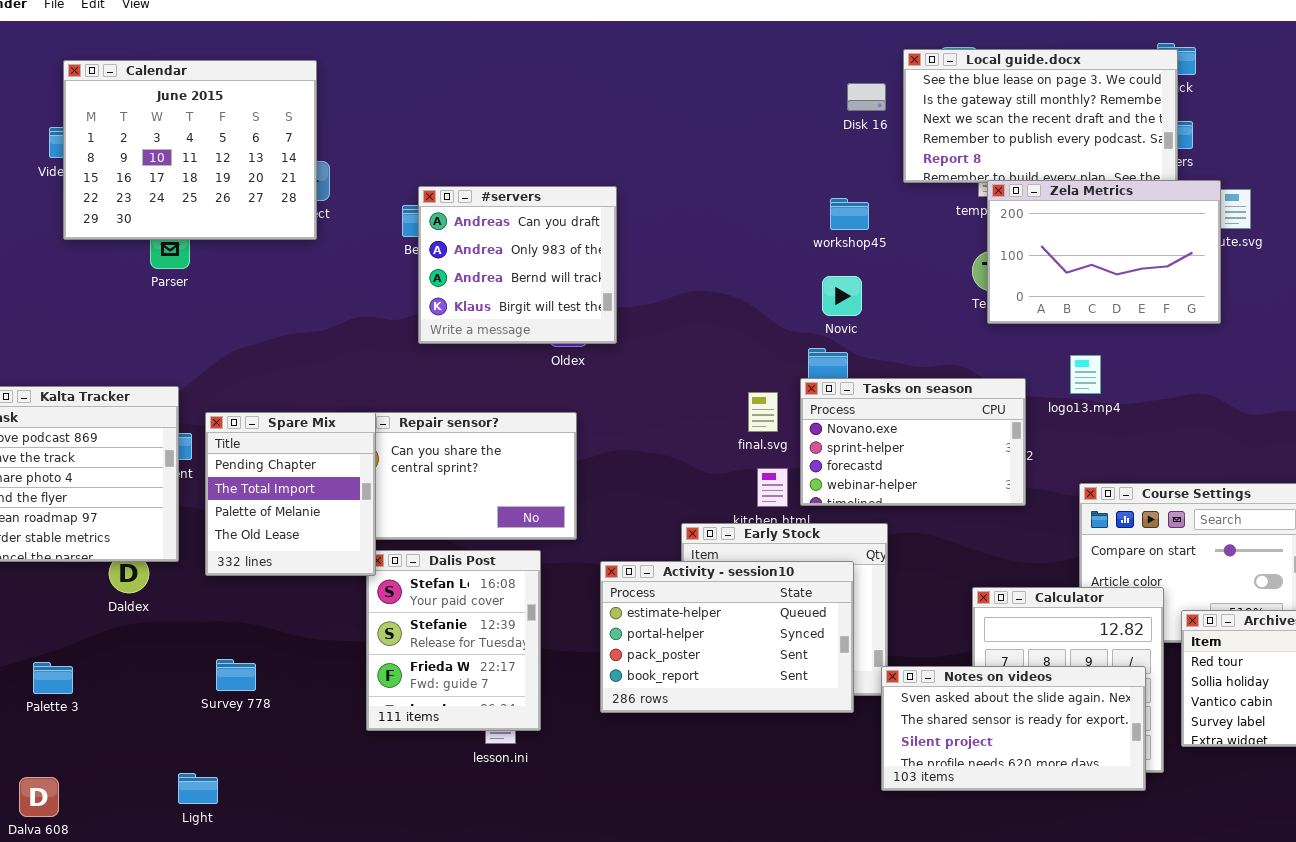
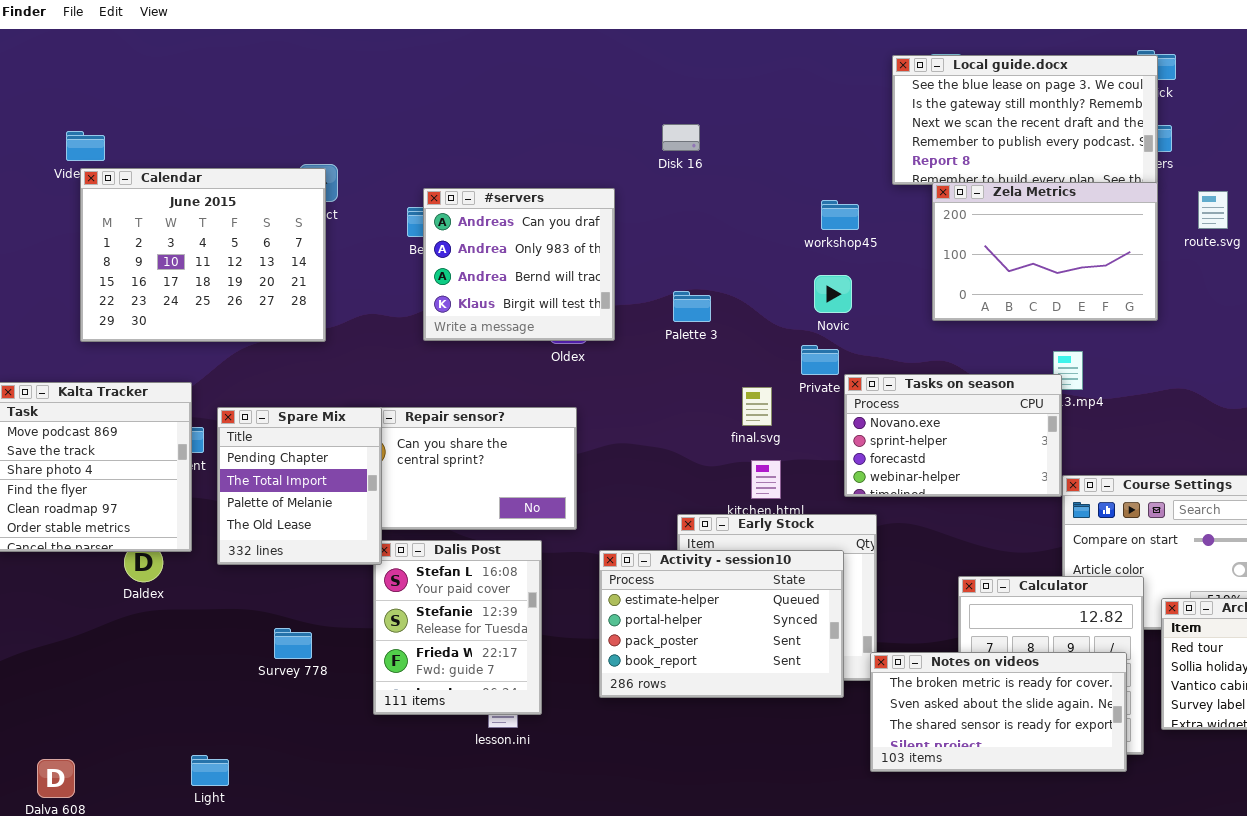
Calendar: [63,60,317,240] -> [80,168,326,342], moved
Disk 16: [847,83,886,111] -> [662,124,700,151], moved
Zela Metrics: [987,180,1221,324] -> [932,182,1158,321], moved
Tasks on season: [800,378,1026,506] -> [844,374,1062,497], moved
Survey 778: [216,659,256,691] -> [274,628,312,659], moved
Palette 3: [33,662,73,694] -> [673,291,711,322], moved
Notes on videos: [881,666,1146,791] -> [870,652,1127,772], scrolled up 1 row

